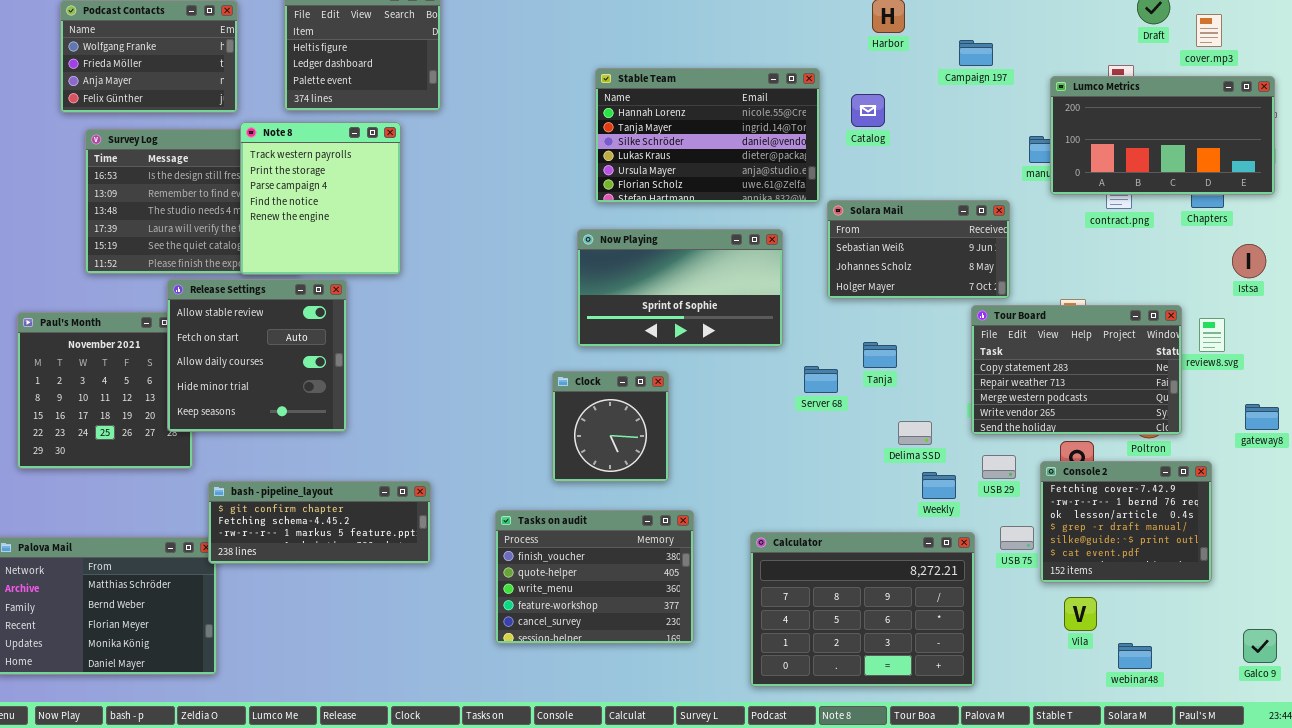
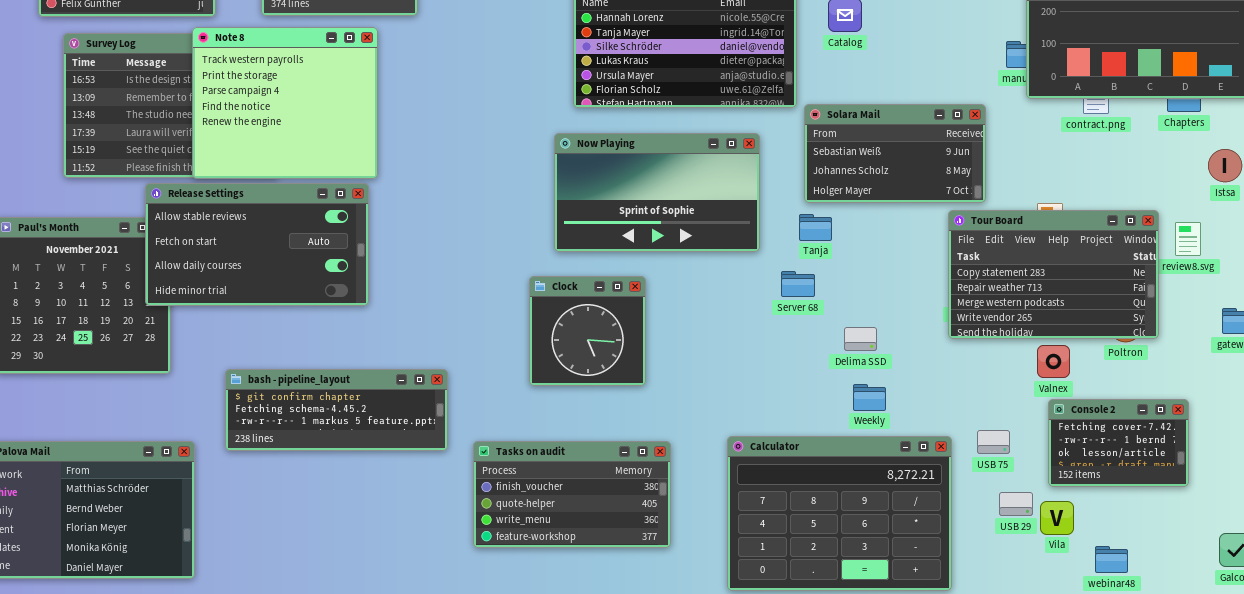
Note 8: [240,122,401,275] -> [192,27,378,179], resized
Release Settings: [167,279,347,432] -> [145,183,369,306], resized
Tanja: [863,342,897,368] -> [799,214,832,241], moved
Delima SSD: [898,421,932,445] -> [844,327,877,351], moved
USB 29: [982,455,1016,479] -> [999,492,1033,516], moved
Console 2: [1040,461,1212,583] -> [1048,399,1189,487], resized
Weekly: [922,472,956,499] -> [853,384,886,411], moved
bash - pipeline_layout: [208,481,431,564] -> [225,369,448,451], moved
Tasks on audit: [495,510,694,644] -> [473,441,671,548], resized

